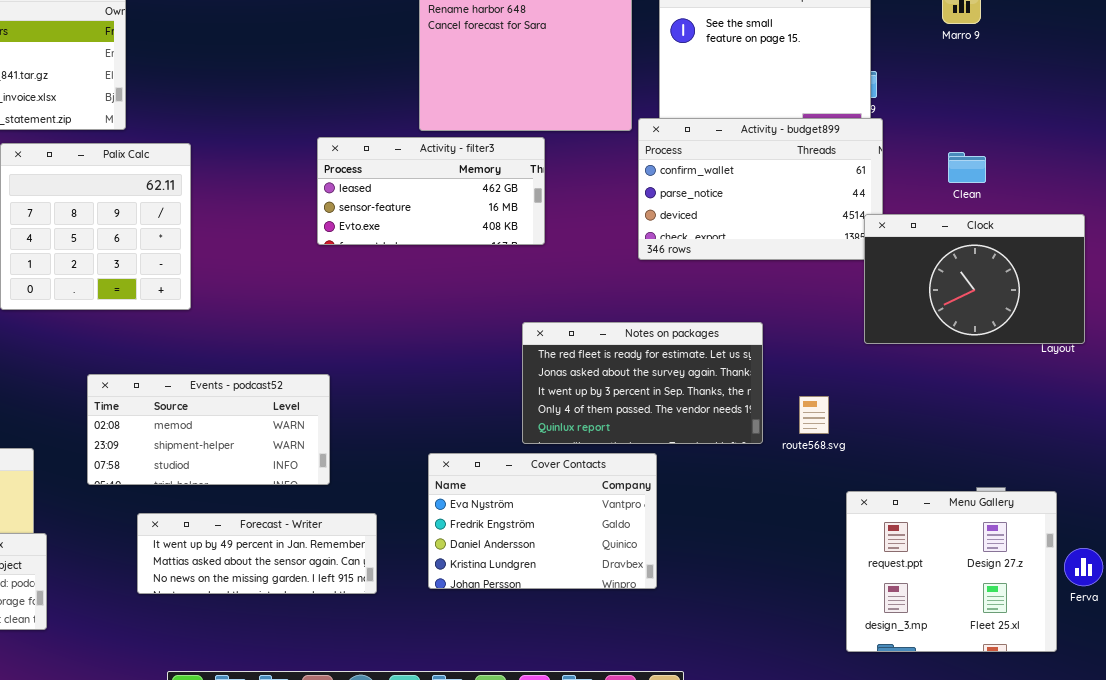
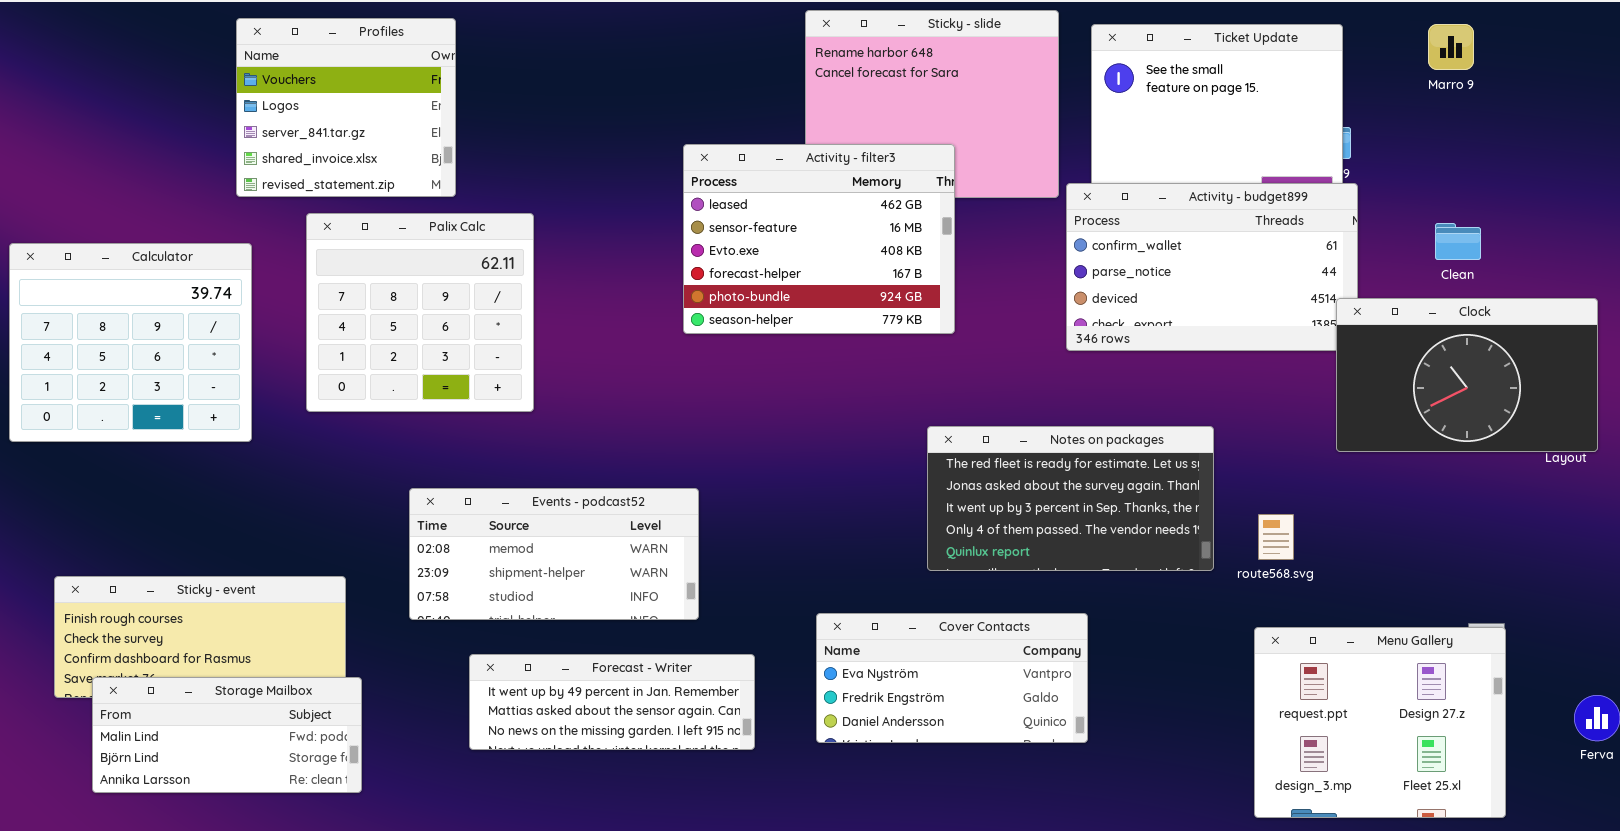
Activity - filter3: [317,137,545,245] -> [683,144,955,334], resized
Cover Contacts: [428,453,657,589] -> [816,613,1088,743], resized
Menu Gallery: [846,491,1057,652] -> [1254,627,1506,818], moved

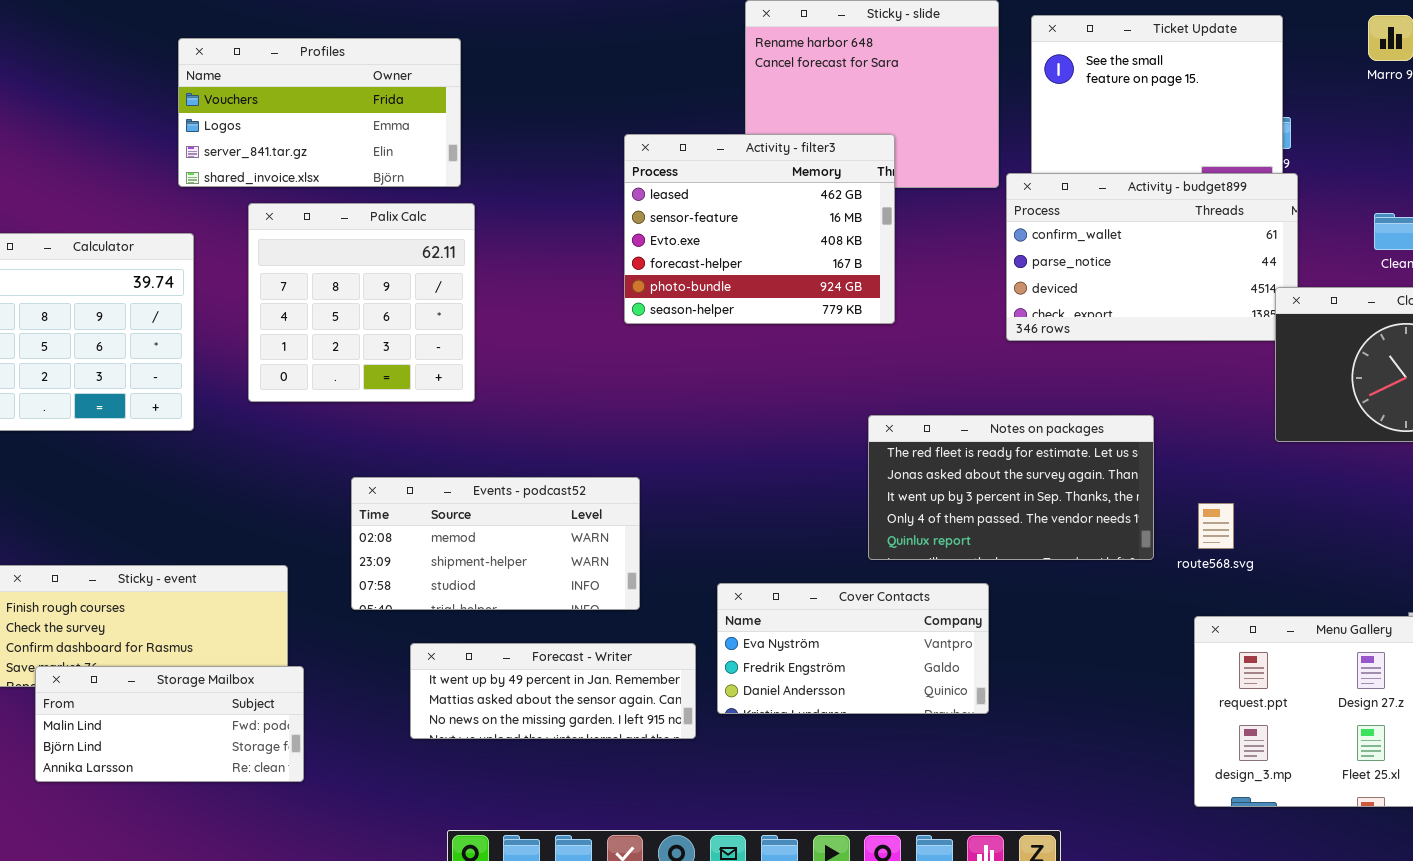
Profiles: [236,18,456,197] -> [178,38,461,187], resized
Cover Contacts: [816,613,1088,743] -> [717,583,989,714], moved

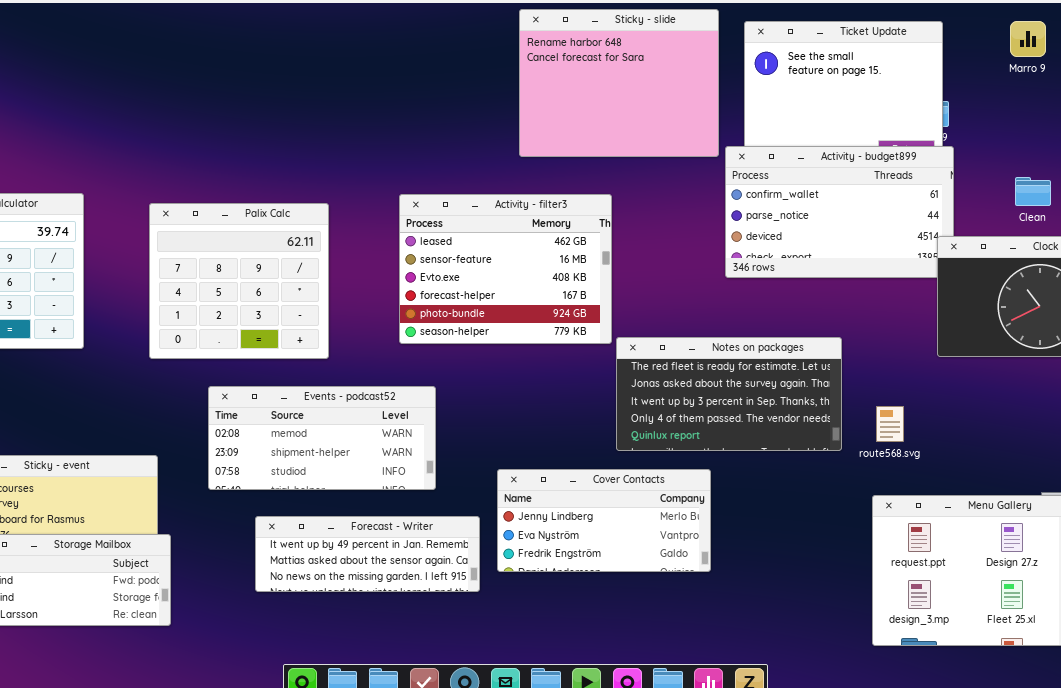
Profiles: [178,38,461,187] -> none, closed
Activity - filter3: [624,134,895,324] -> [399,194,612,344], moved
Palix Calc: [248,203,475,402] -> [149,203,329,359], moved
Cover Contacts: [717,583,989,714] -> [497,469,711,572], scrolled up 1 row

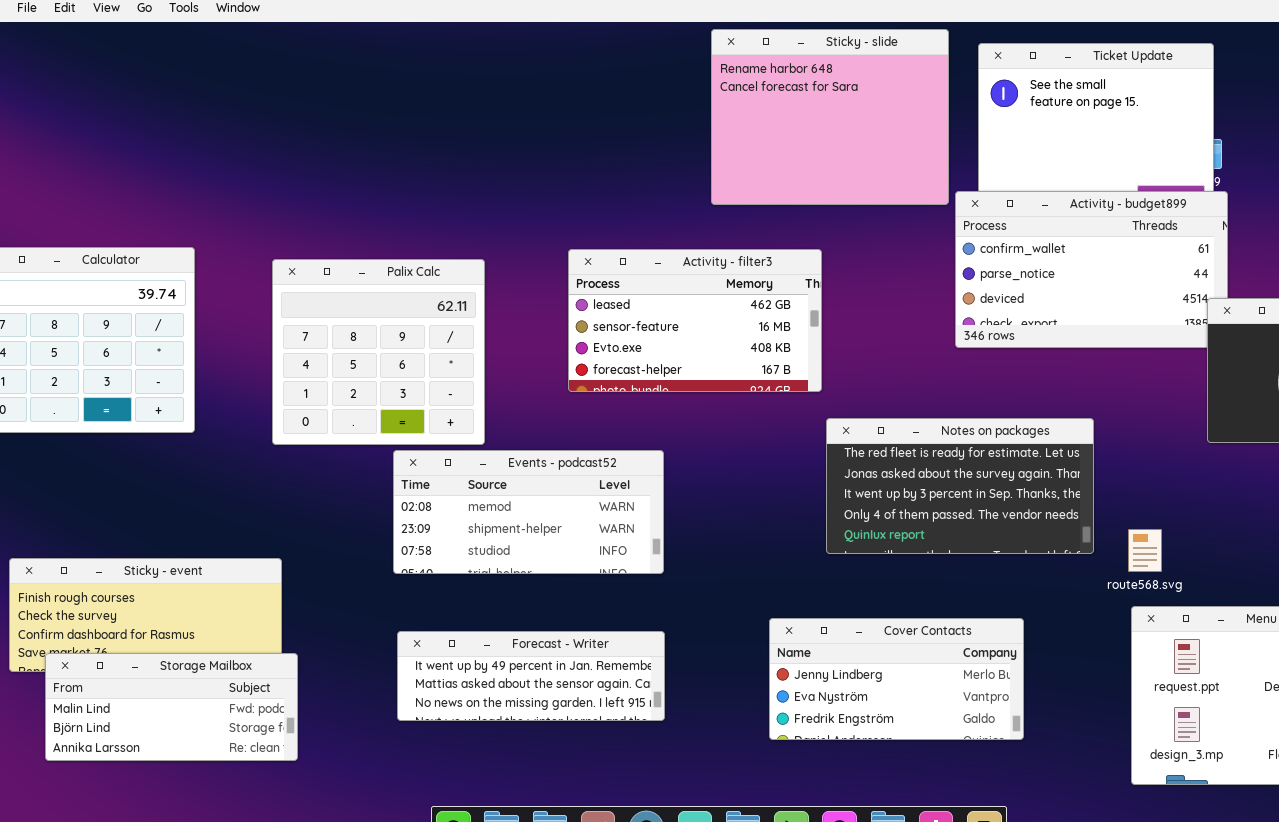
Activity - filter3: [399,194,612,344] -> [568,249,822,392], resized
Events - podcast52: [208,386,436,490] -> [393,450,664,574], moved
route568.svg: [876,406,904,442] -> [1128,529,1162,572], moved
Cover Contacts: [497,469,711,572] -> [769,618,1024,740], moved

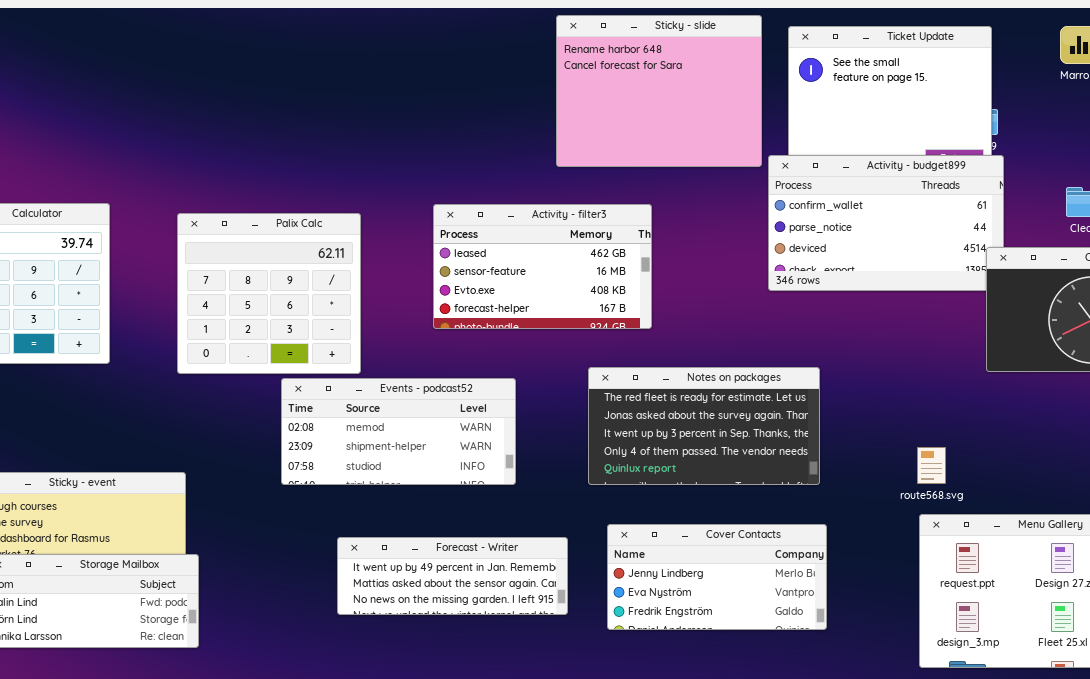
Notes on packages: [826,418,1094,554] -> [588,367,820,485], moved
Forecast - Writer: [397,631,665,721] -> [337,537,568,615], moved

